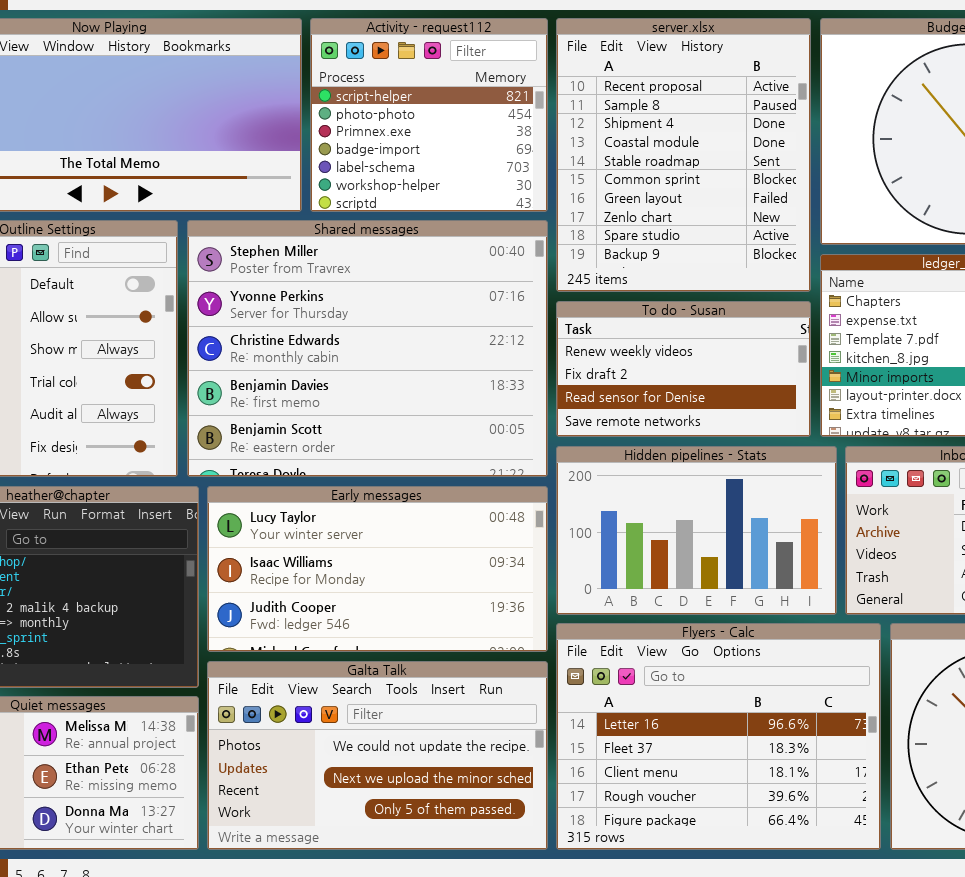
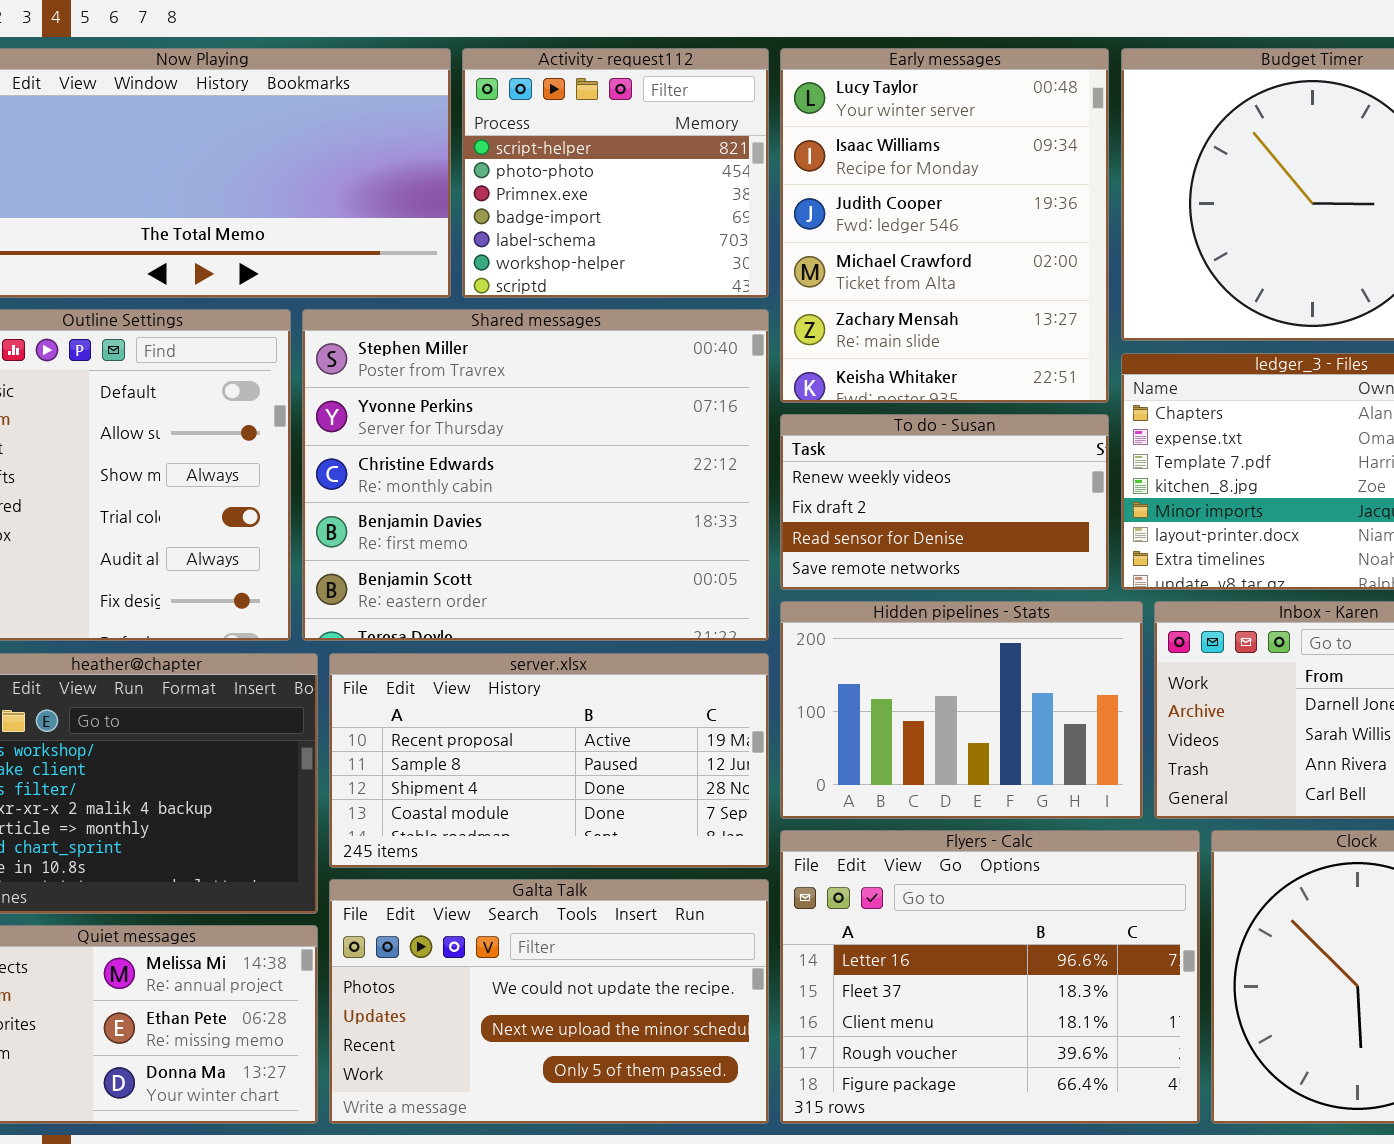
server.xlsx: [556,18,811,292] -> [329,653,769,868], moved, resized
Early messages: [207,486,548,652] -> [780,48,1109,403], moved, resized

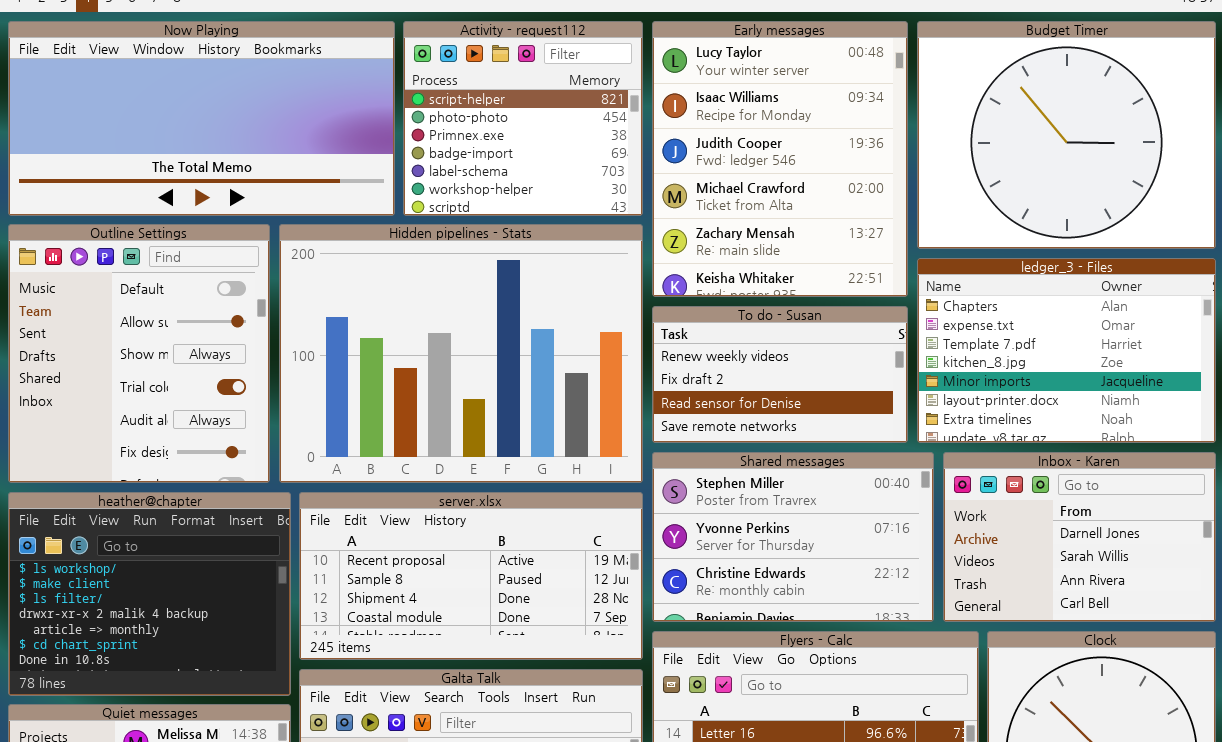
Shared messages: [302,309,769,641] -> [652,452,934,622], moved, resized
Hidden pipelines - Stats: [780,601,1143,819] -> [279,224,643,483], moved, resized

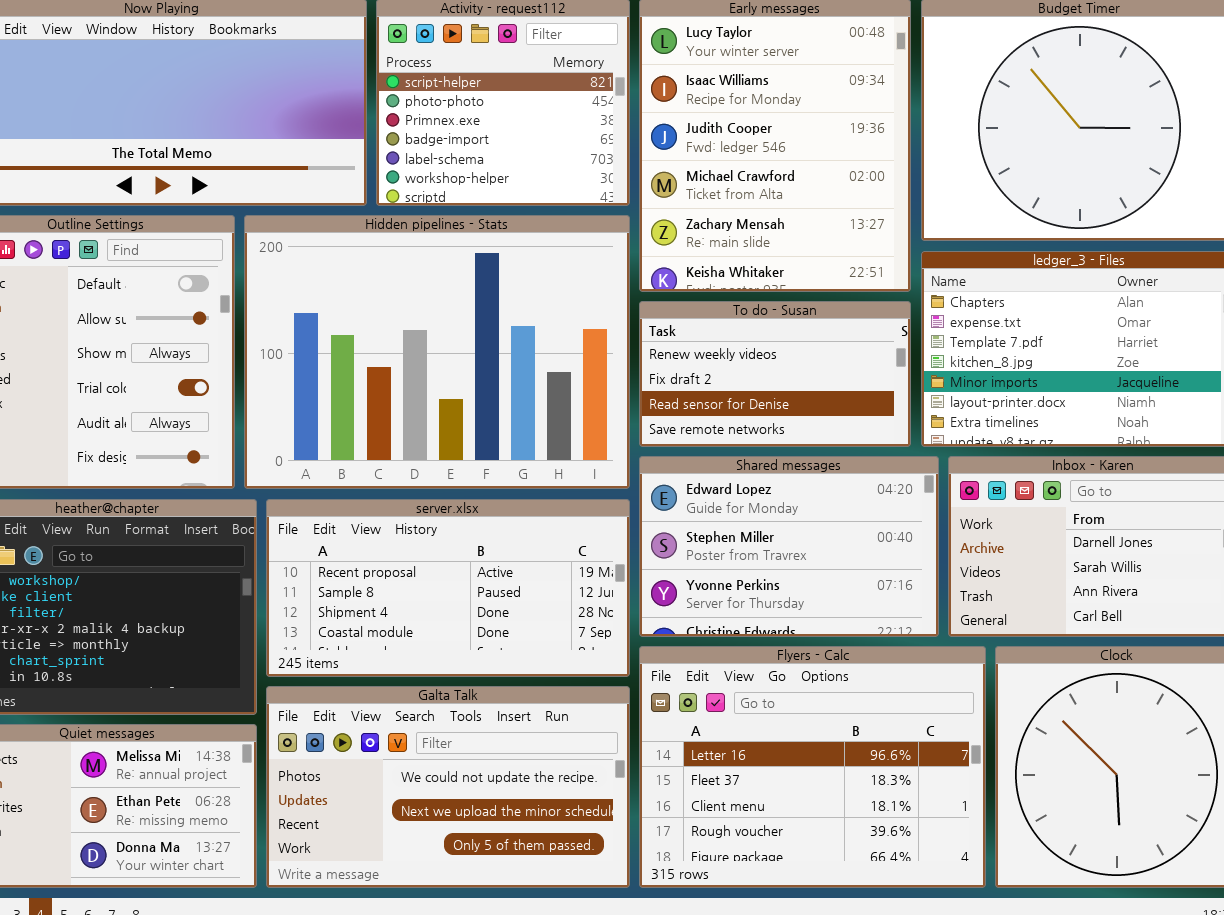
Shared messages: [652,452,934,622] -> [639,456,939,637], scrolled up 1 row

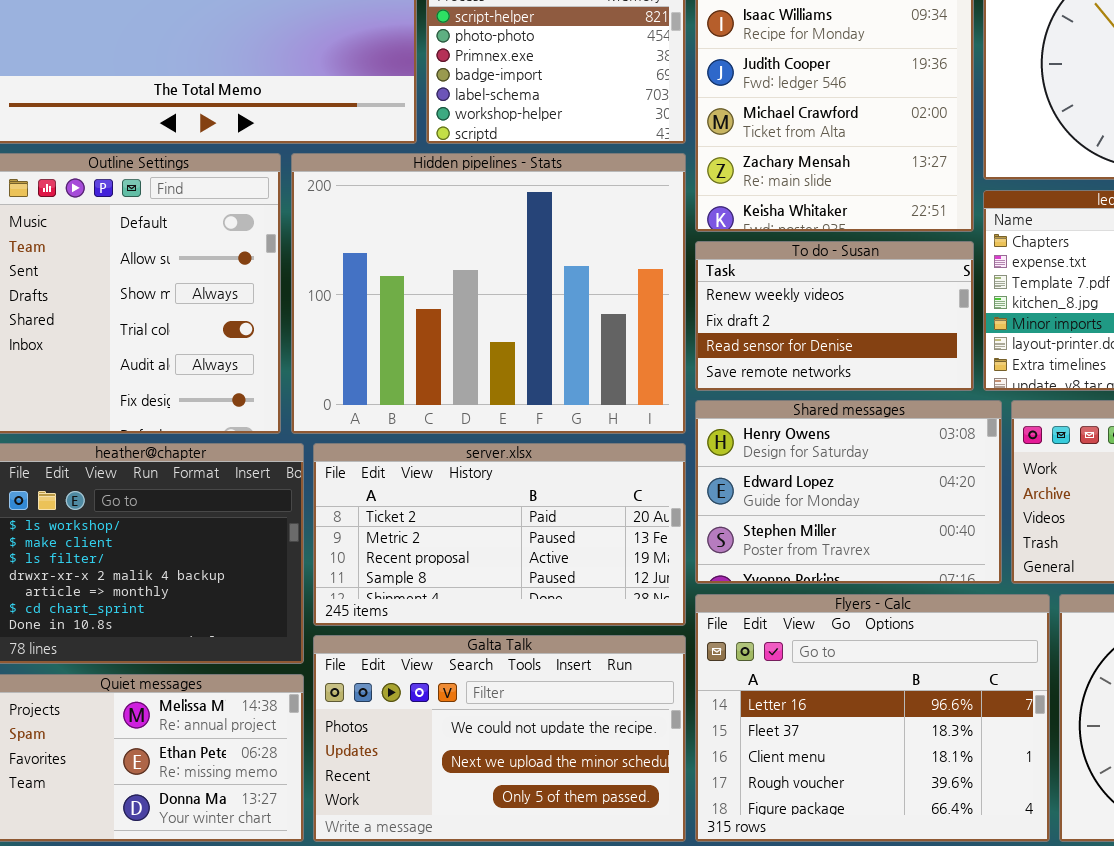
Shared messages: [639,456,939,637] -> [695,400,1002,584], scrolled up 1 row
server.xlsx: [266,499,630,677] -> [313,443,686,626], scrolled up 2 rows

